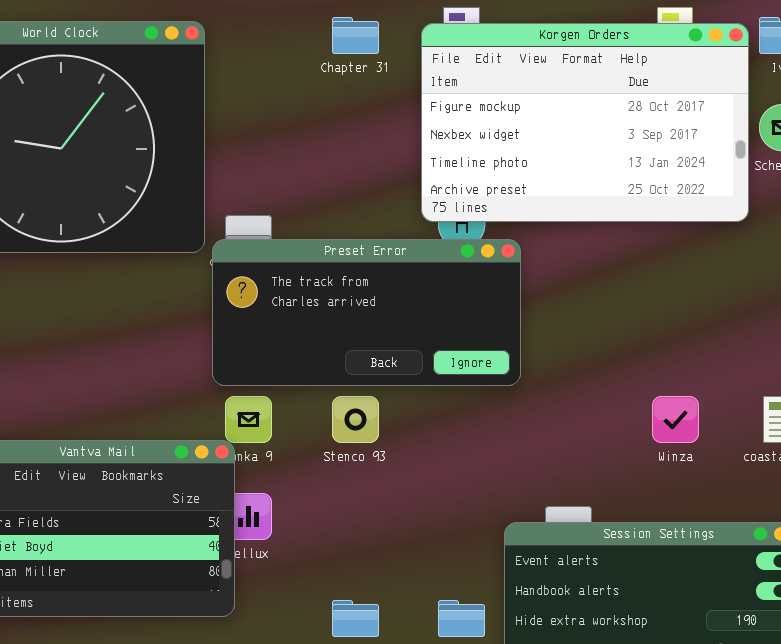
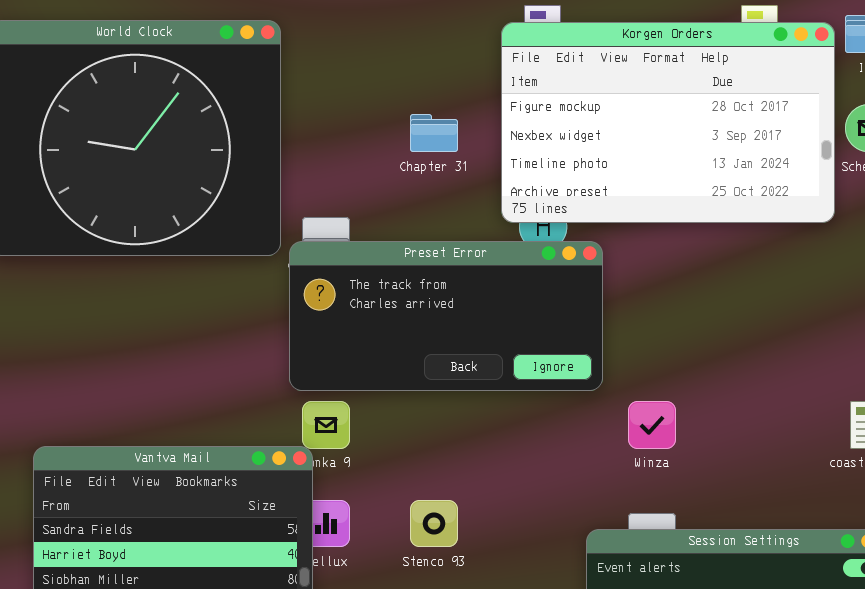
Chapter 31: [332,17,379,54] -> [410,114,458,152], moved
Stenco 93: [332,396,379,443] -> [410,500,458,547], moved
Winza: [652,396,699,443] -> [628,401,676,449], moved

